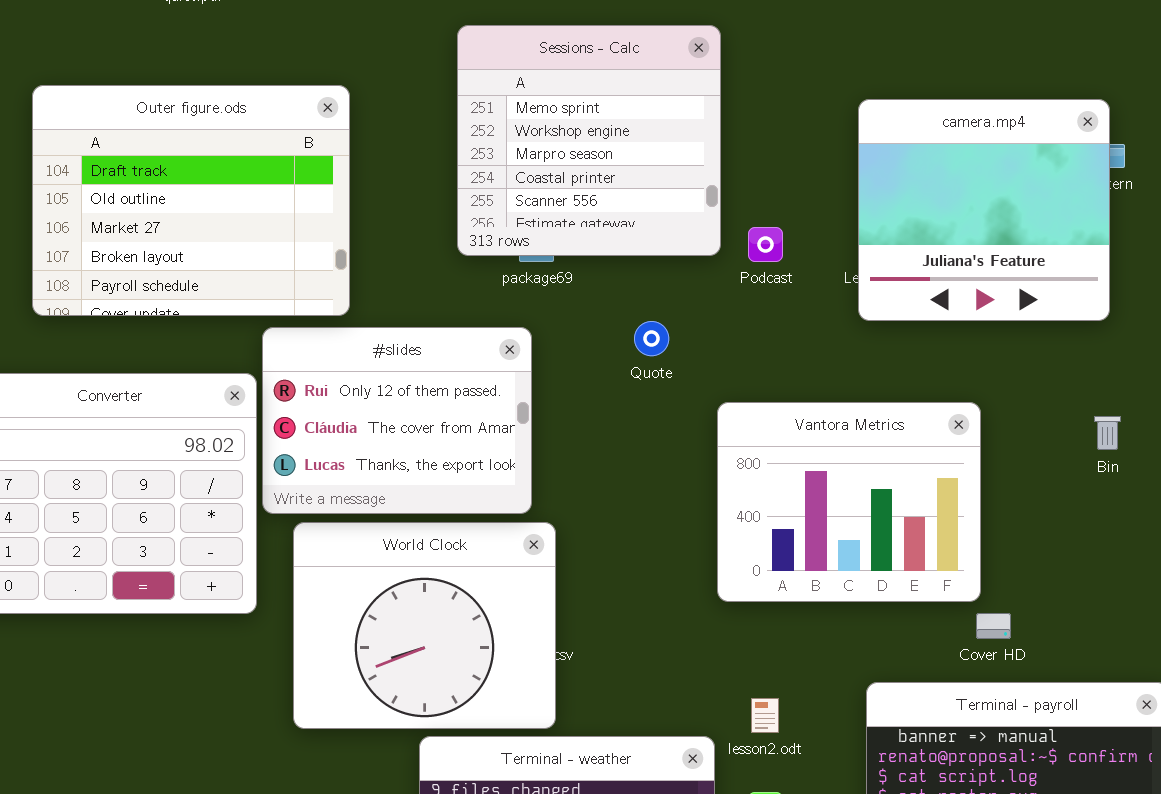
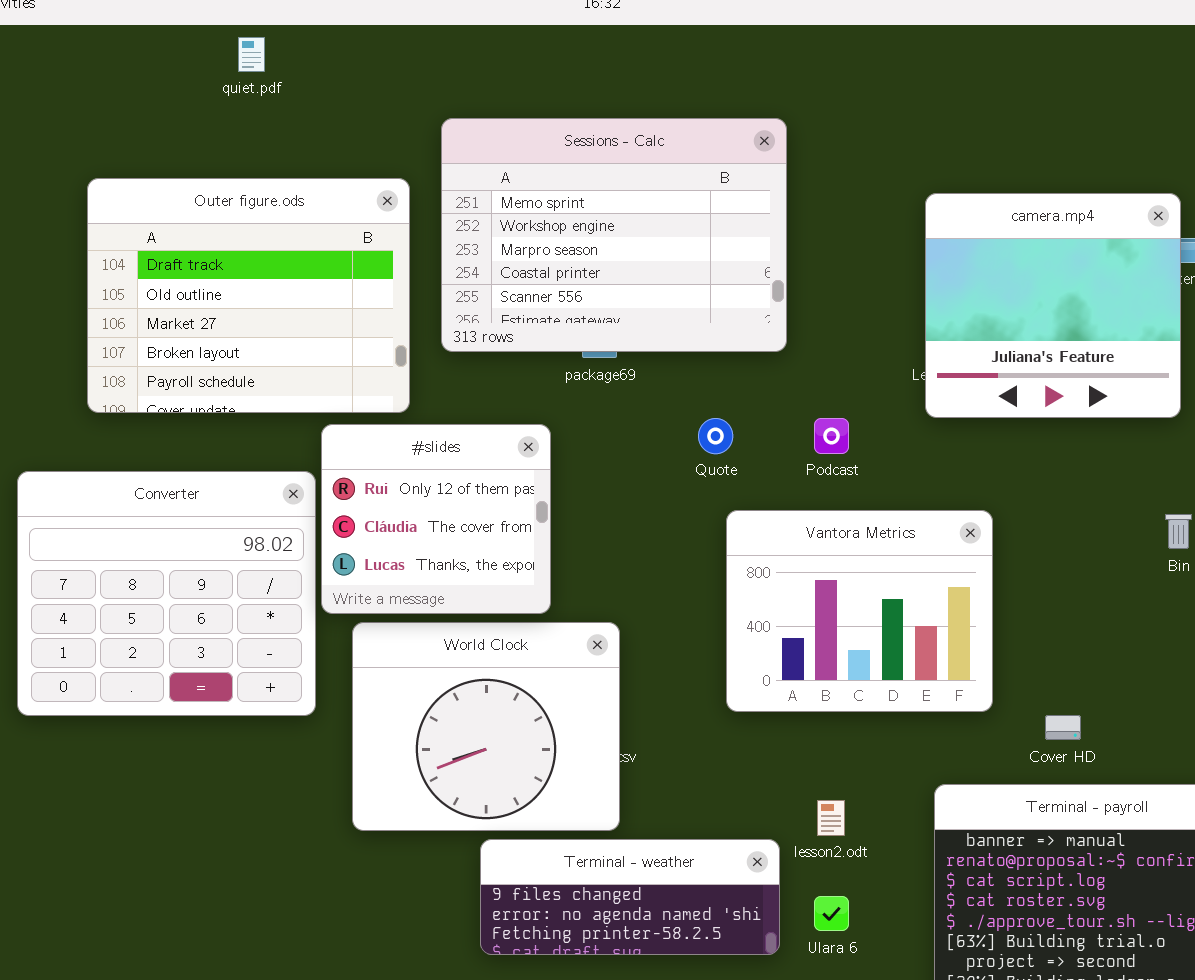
Sessions - Calc: [457,25,721,256] -> [441,118,787,352], resized
Podcast: [748,227,783,262] -> [814,418,849,454], moved
#slides: [262,327,532,514] -> [321,424,551,614], resized
Vantora Metrics: [717,402,981,602] -> [726,510,993,712], moved

